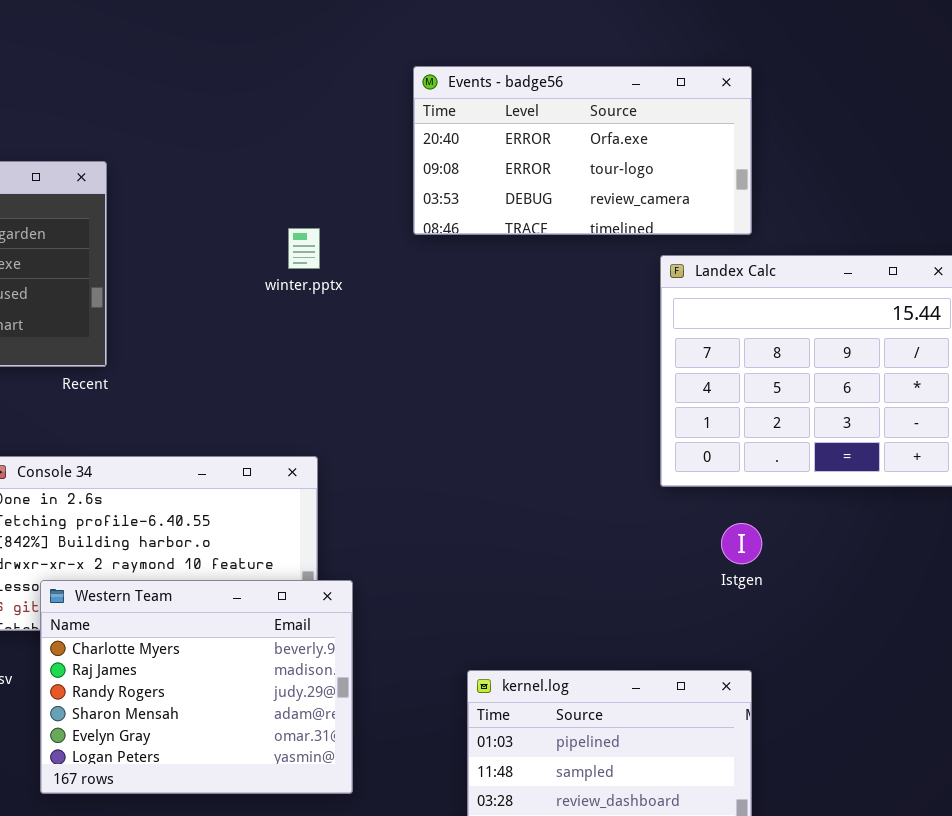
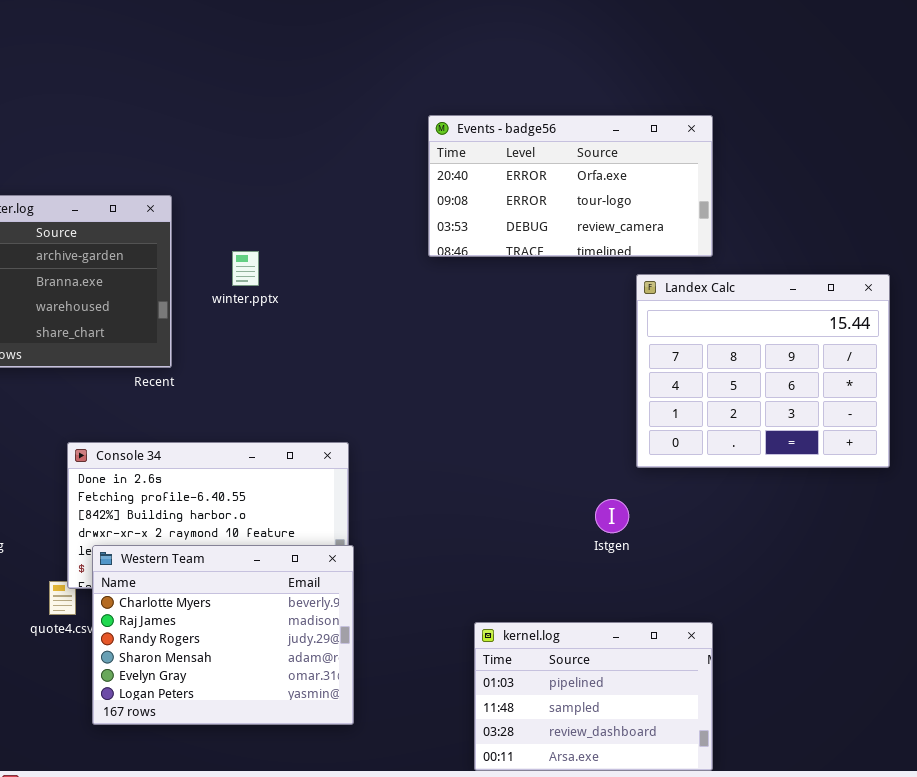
winter.pptx: [288,228,320,269] -> [232,251,259,286], moved
Istgen: [721,523,762,564] -> [595,499,629,533], moved
Western Team: [40,580,353,794] -> [92,545,354,725], moved

